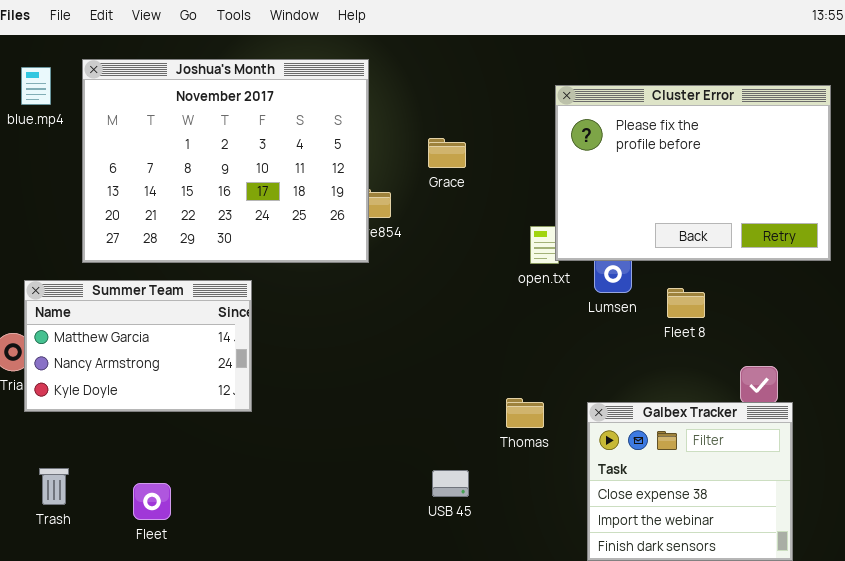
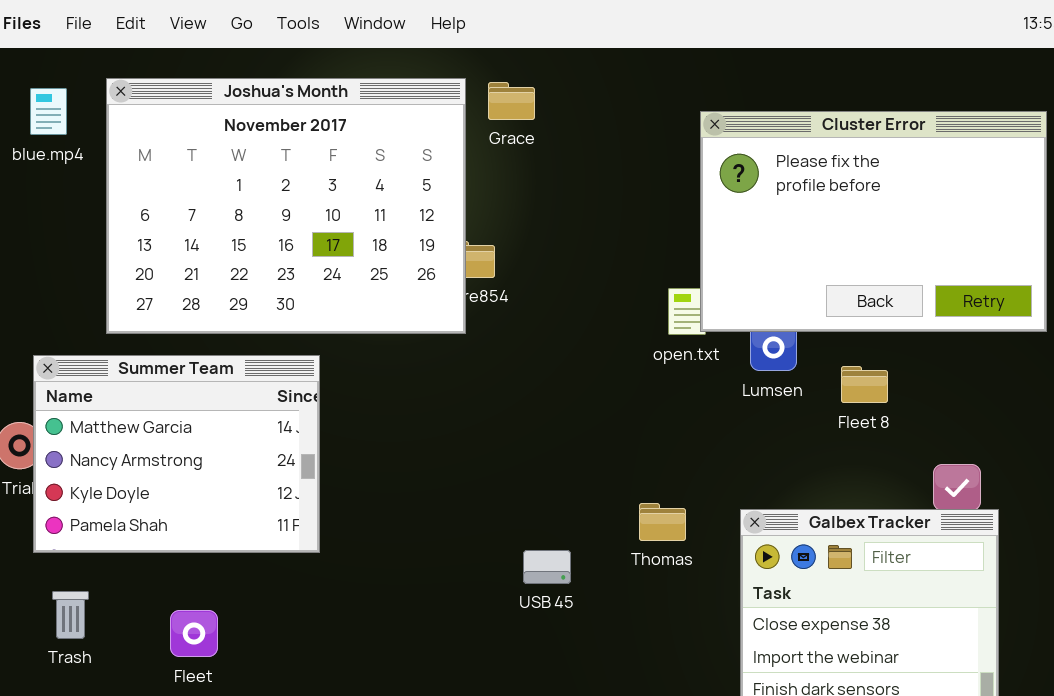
Grace: [428,138,466,168] -> [488,82,535,120], moved
Summer Team: [24,280,252,412] -> [33,355,320,553], resized
USB 45: [432,470,469,497] -> [523,550,571,584], moved

